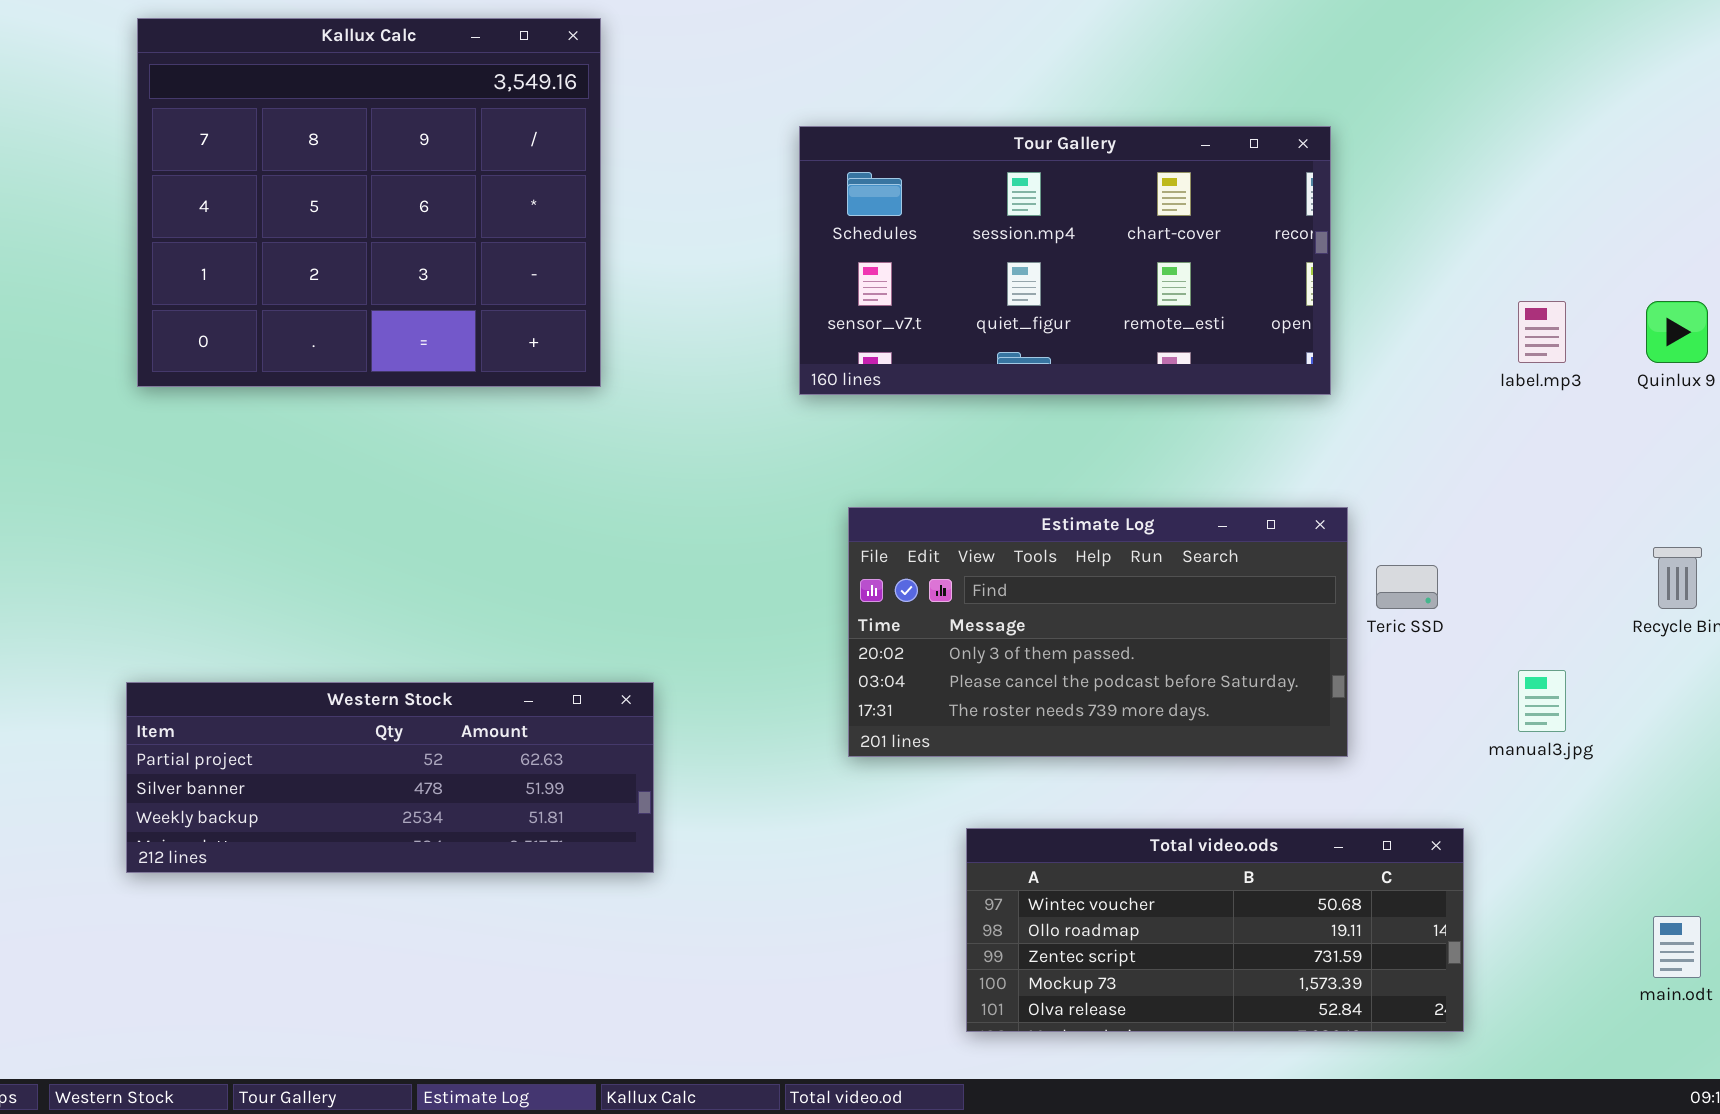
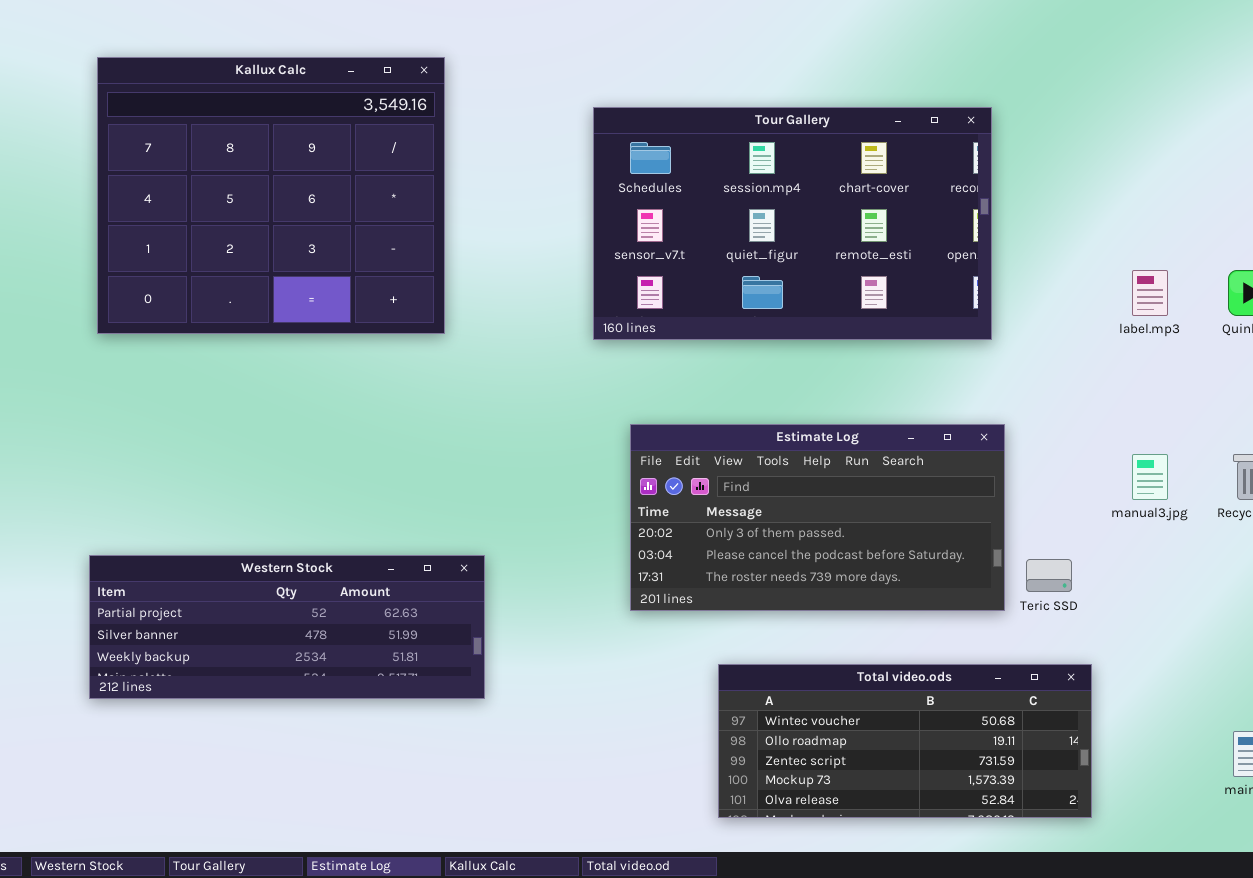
Tour Gallery: [799,126,1331,395] -> [593,107,992,340], resized
Teric SSD: [1376,565,1438,609] -> [1026,559,1072,592], moved
manual3.jpg: [1518,670,1566,732] -> [1132,454,1168,500], moved

